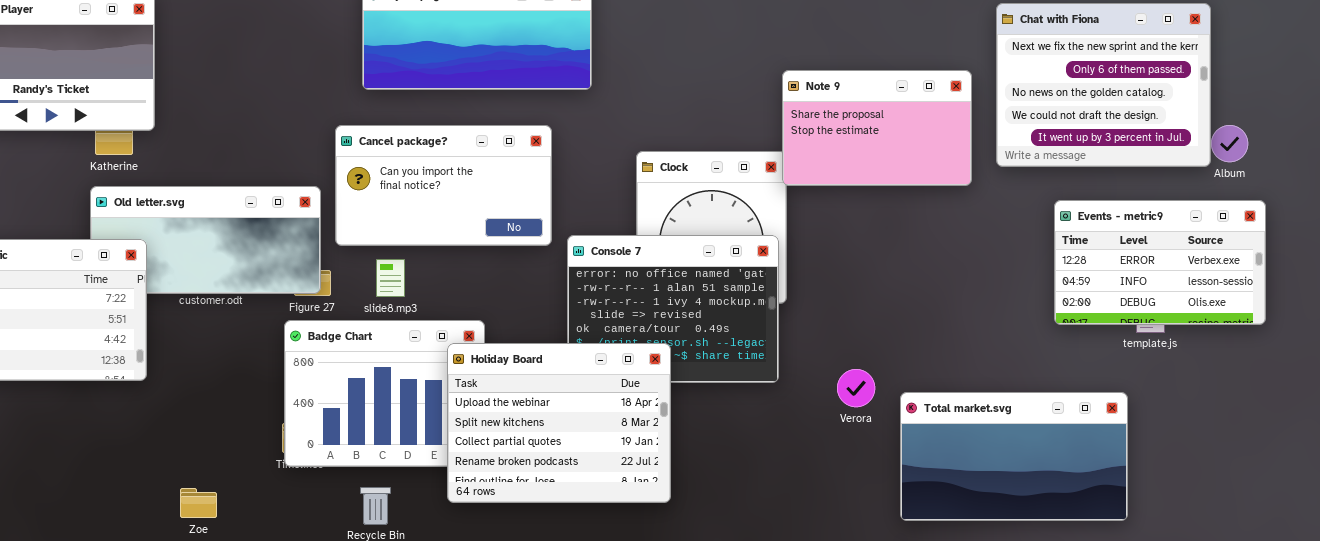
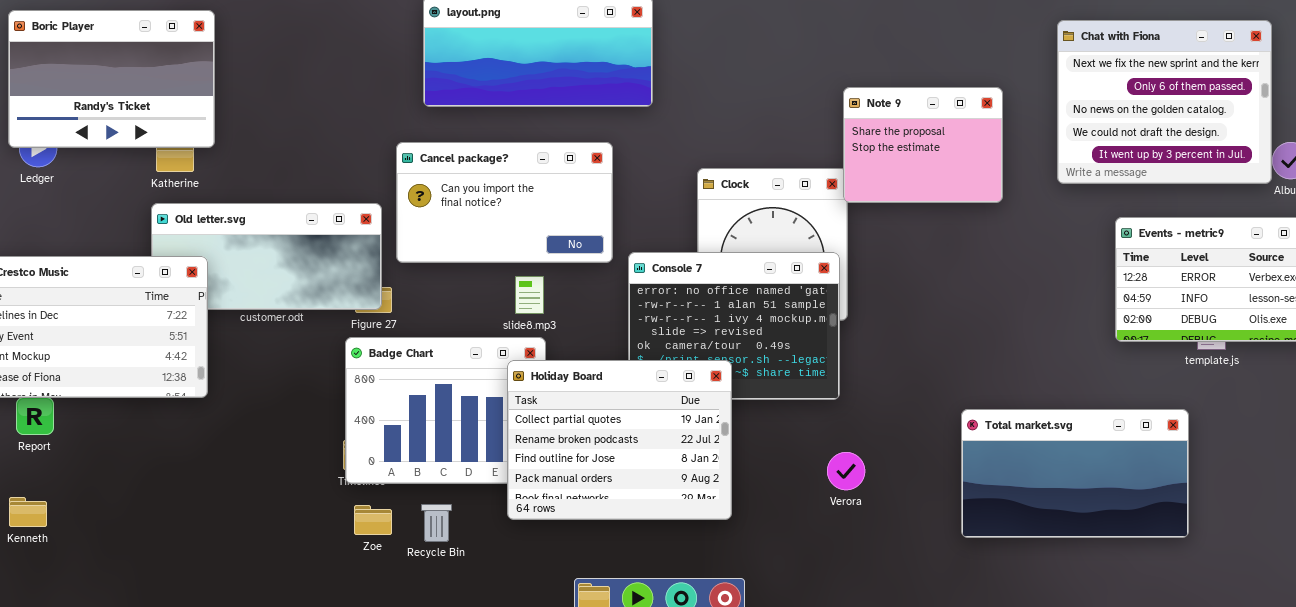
Note 9: [782,70,972,186] -> [843,87,1003,203], resized
slide8.mp3: [376,259,405,297] -> [515,276,544,314], moved
Holiday Board: [447,343,671,503] -> [507,360,732,520], scrolled down 2 rows
Verora: [837,369,875,407] -> [827,452,865,490], moved
Zoe: [180,488,217,518] -> [354,505,392,535], moved

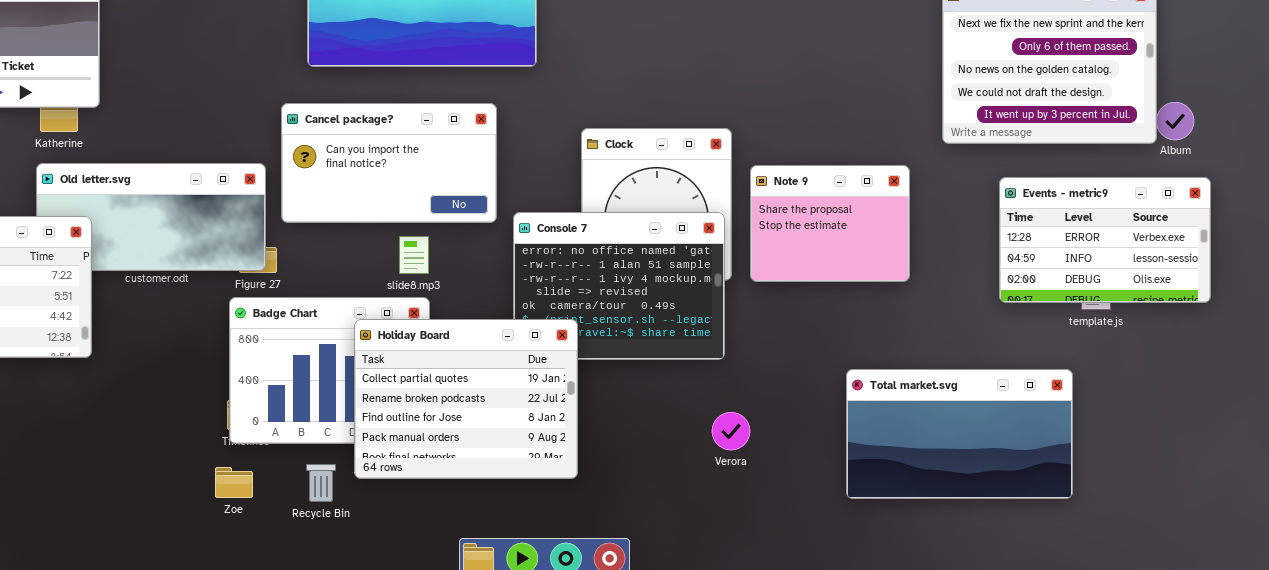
Note 9: [843,87,1003,203] -> [750,165,910,282], moved
Holiday Board: [507,360,732,520] -> [354,319,578,479], moved
Zoe: [354,505,392,535] -> [215,467,253,498], moved

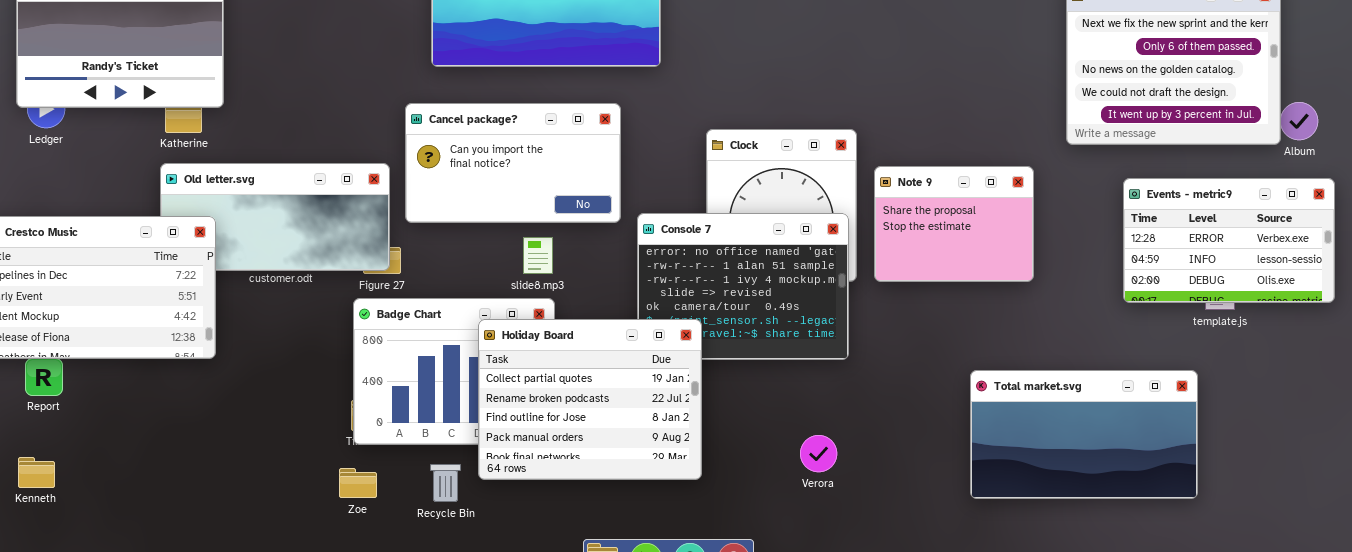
Verora: [712,412,750,450] -> [800,435,837,472], moved

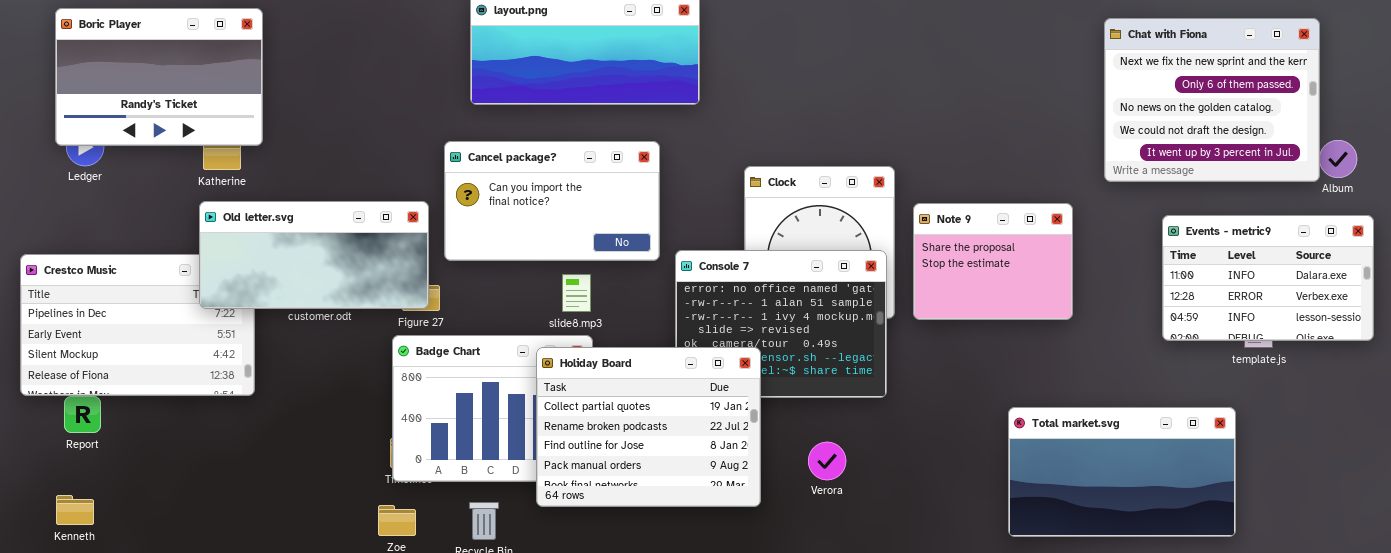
Old letter.svg: [160,163,390,271] -> [199,201,429,309], raised
Events - metric9: [1123,178,1335,303] -> [1162,215,1374,341], scrolled up 1 row
Holiday Board: [478,319,702,480] -> [536,347,761,507], moved
Verora: [800,435,837,472] -> [808,442,846,480], moved

